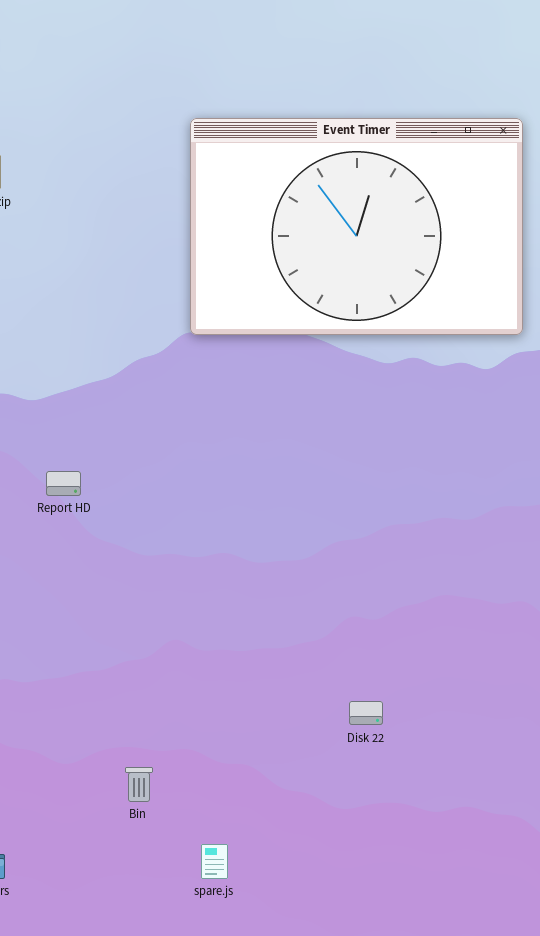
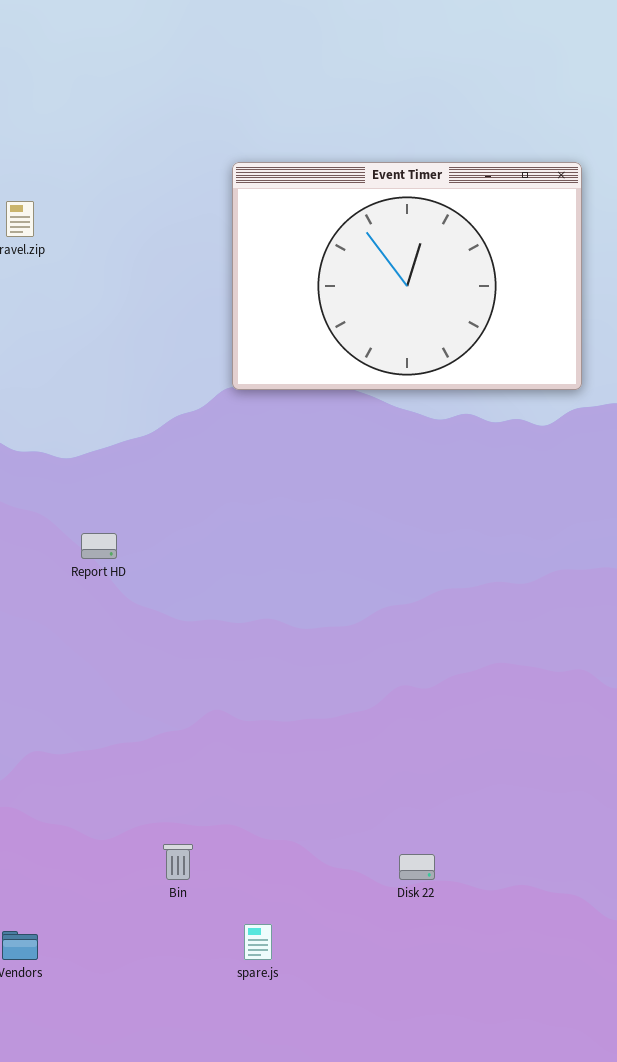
Disk 22: [349,701,383,725] -> [399,854,435,880], moved

